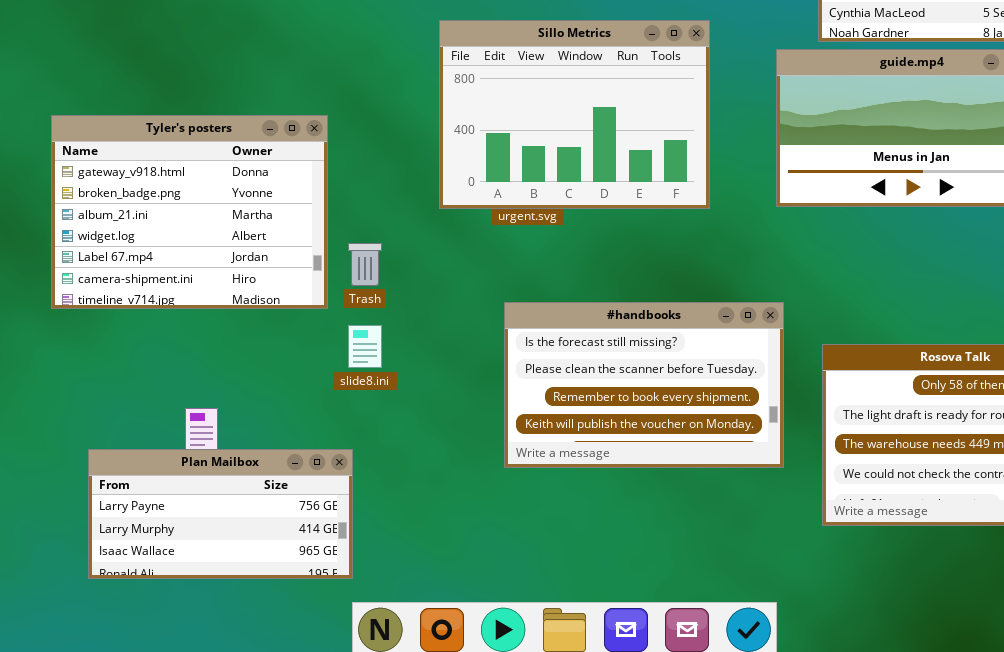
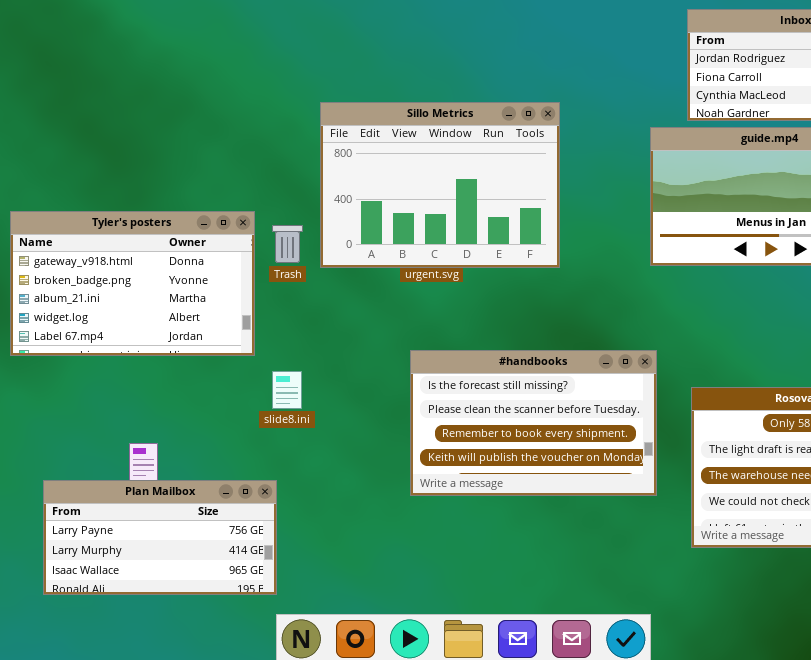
Sillo Metrics: [439,20,710,209] -> [320,102,560,268], moved
Tyler's posters: [51,115,328,309] -> [10,211,255,356], resized
Trash: [348,243,382,286] -> [272,225,303,263], moved

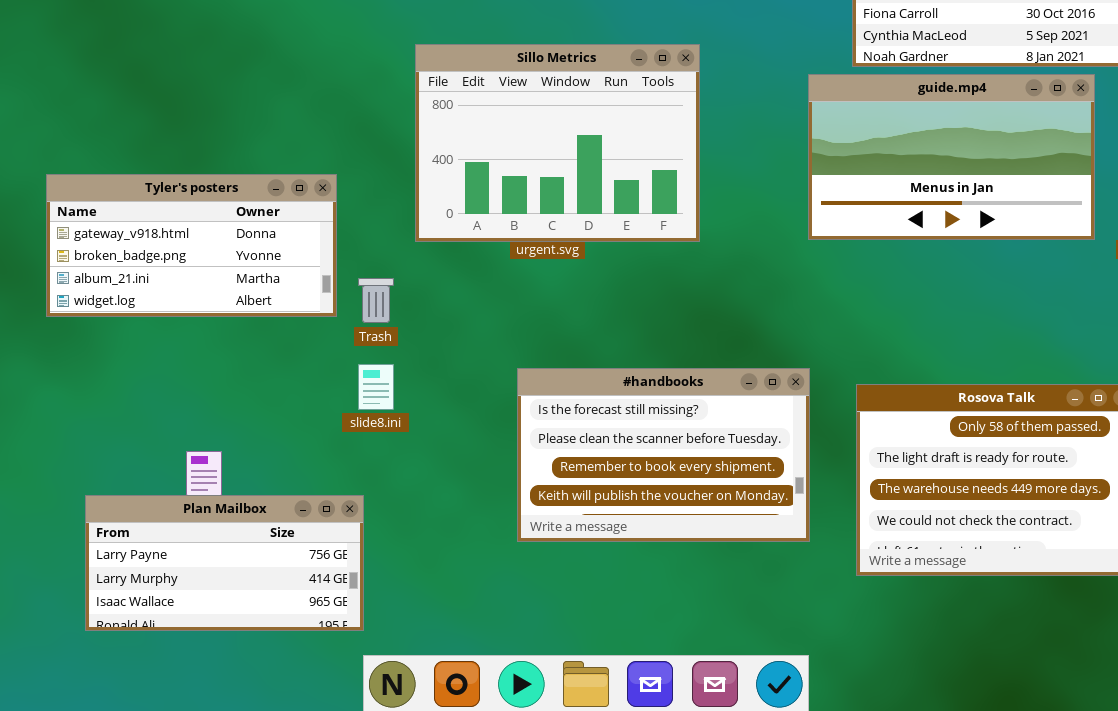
Tyler's posters: [10,211,255,356] -> [46,174,337,317], resized
Trash: [272,225,303,263] -> [358,278,394,323], moved
#handbooks: [410,350,657,496] -> [517,368,810,542], moved

